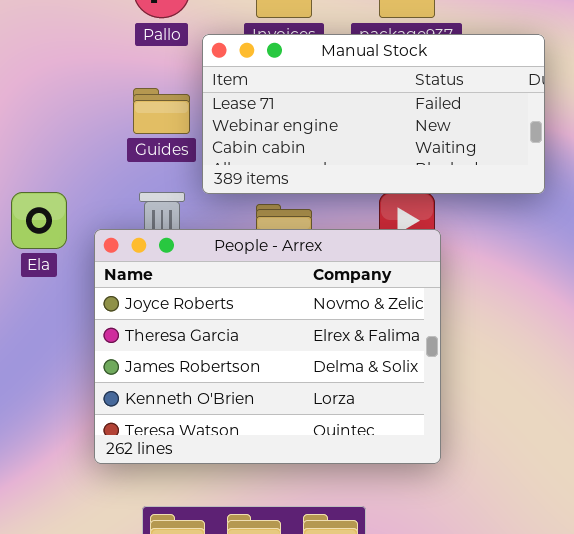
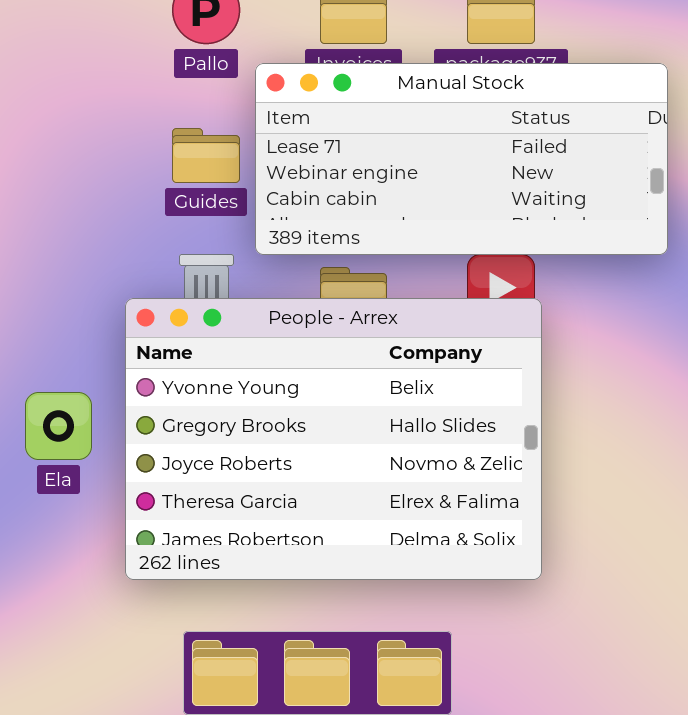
Ela: [11,192,67,249] -> [25,392,92,460], moved
People - Arrex: [94,229,441,464] -> [125,298,542,580], scrolled up 2 rows

